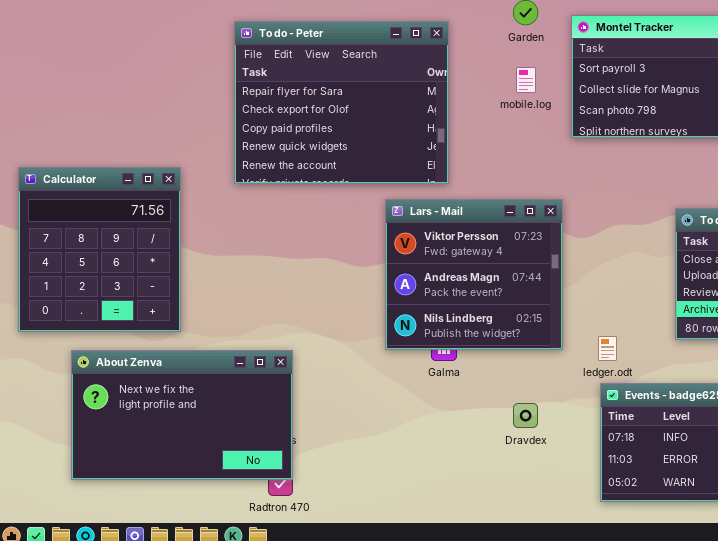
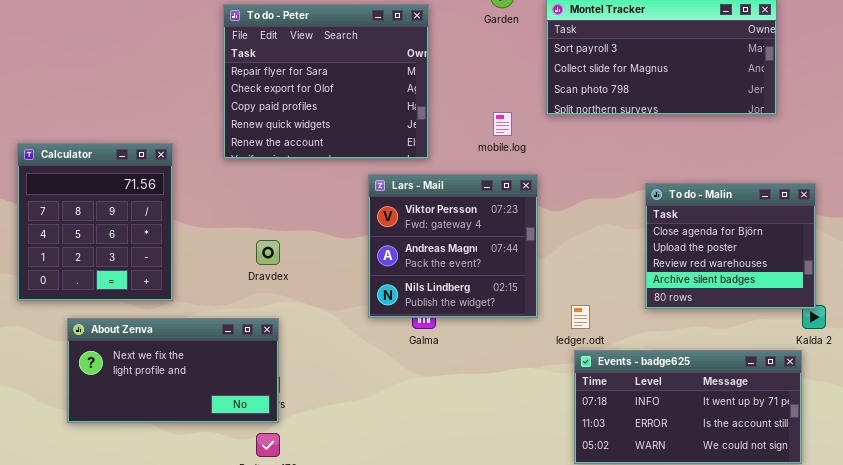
mobile.log: [516,67,536,93] -> [493,112,512,136], moved
About Zenva: [71,350,293,480] -> [67,318,279,423], resized
Dravdex: [513,403,538,428] -> [256,240,280,265], moved

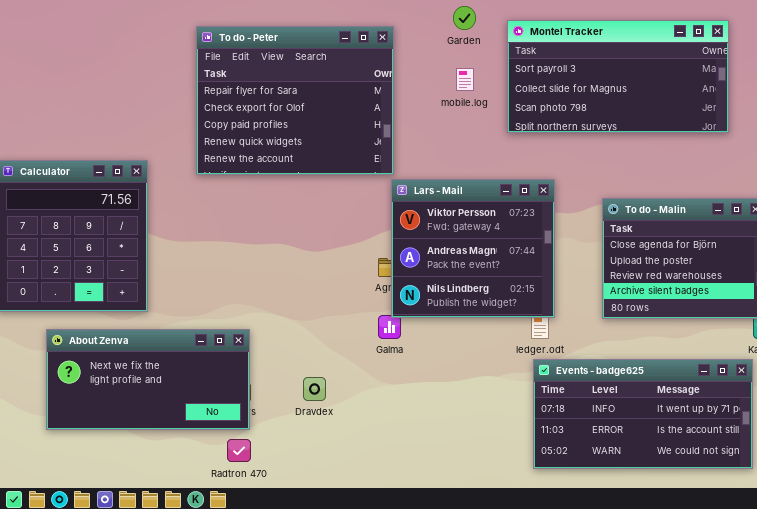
mobile.log: [493,112,512,136] -> [456,68,474,91], moved
Lars - Mail: [368,174,538,318] -> [391,179,555,318], moved
Dravdex: [256,240,280,265] -> [303,377,326,401], moved

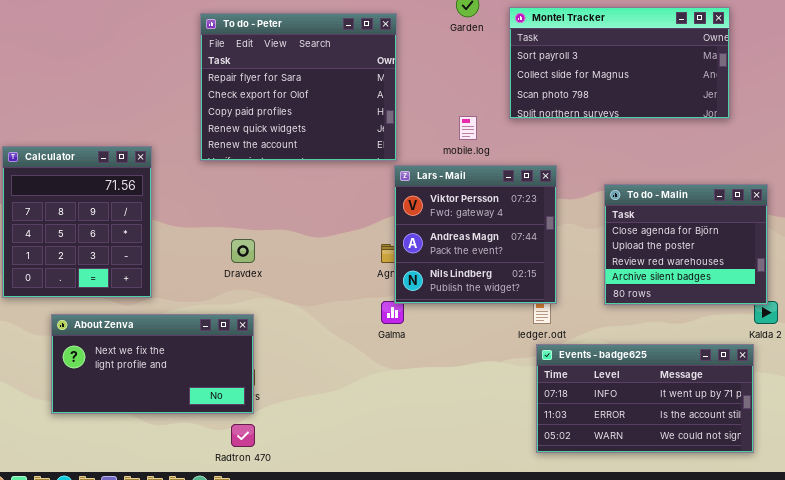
mobile.log: [456,68,474,91] -> [459,116,477,140], moved
Dravdex: [303,377,326,401] -> [231,239,255,263], moved

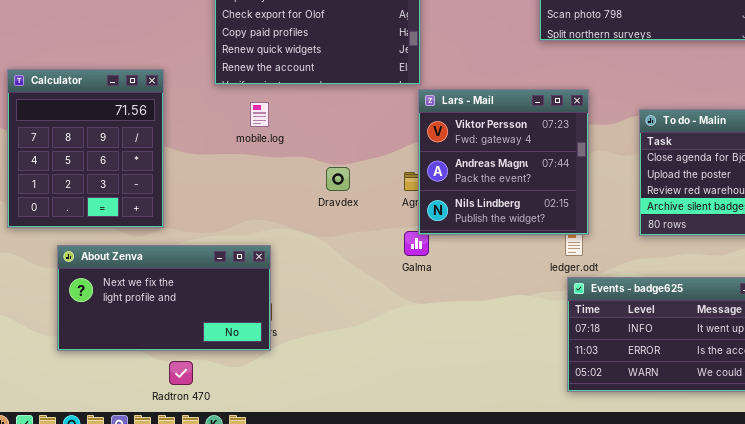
mobile.log: [459,116,477,140] -> [250,102,269,127], moved
Dravdex: [231,239,255,263] -> [326,167,350,191], moved
Radtron 470: [231,424,255,447] -> [169,361,193,385], moved

